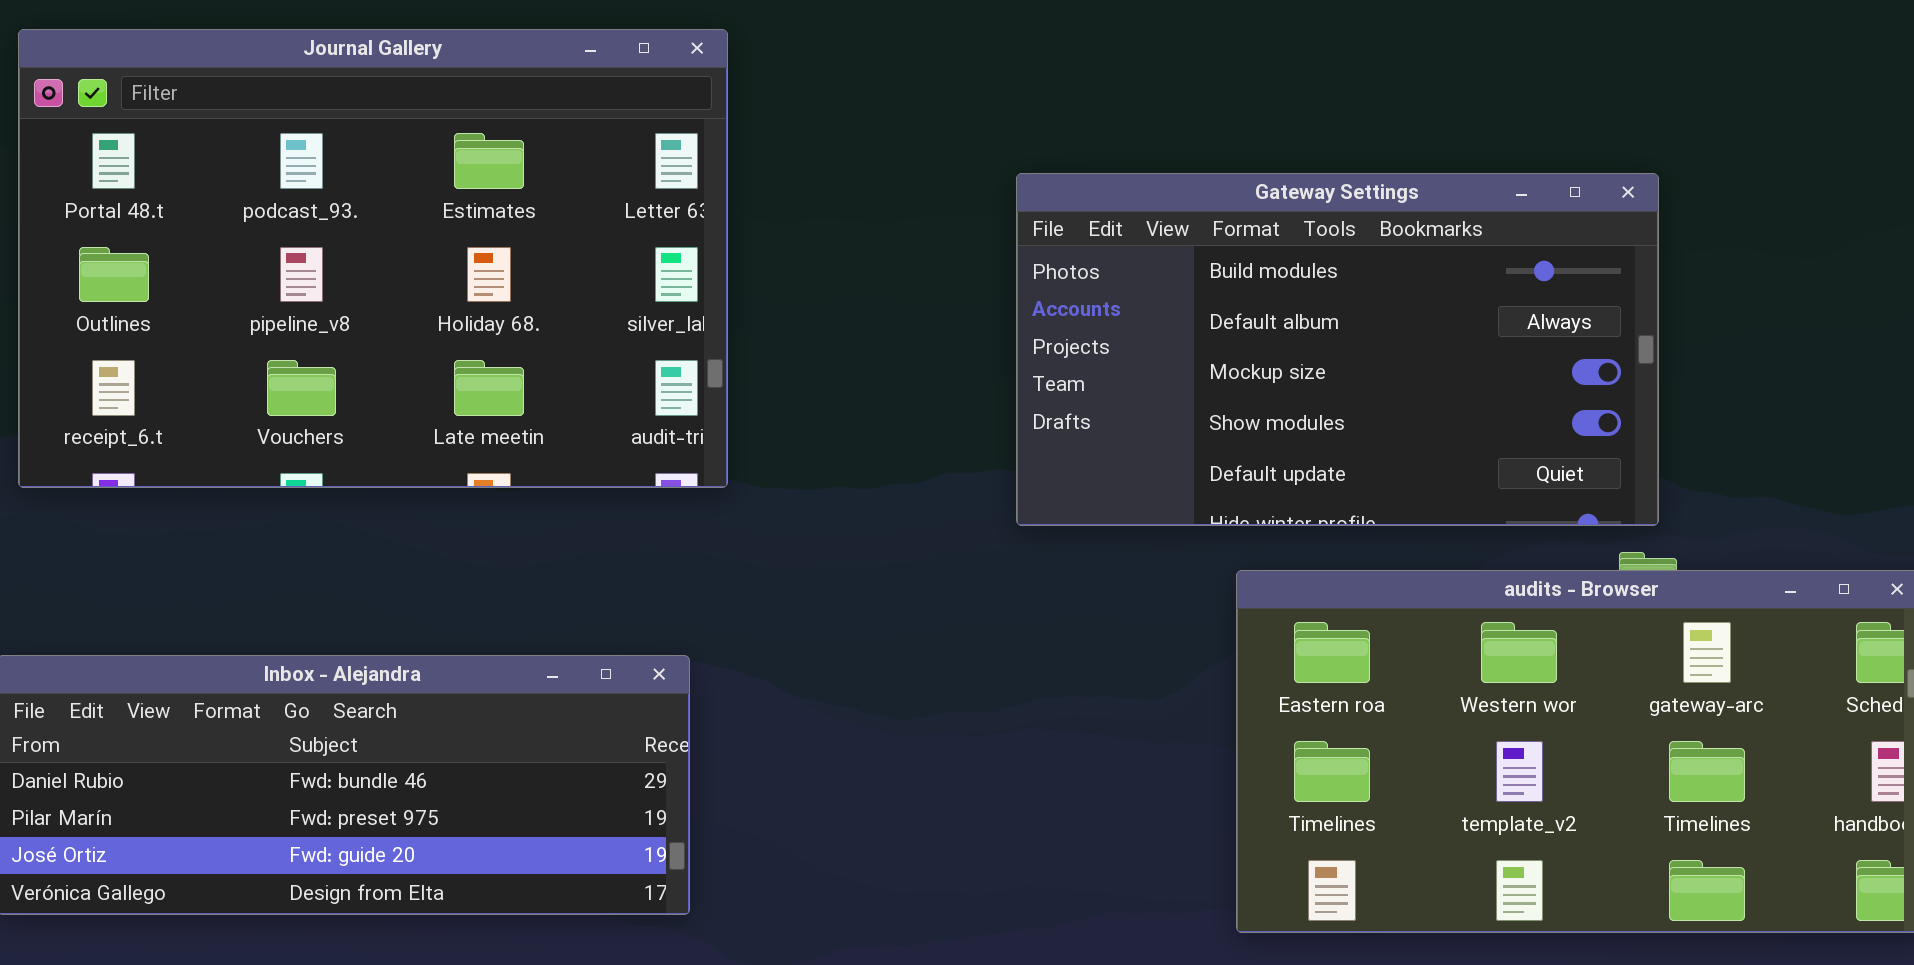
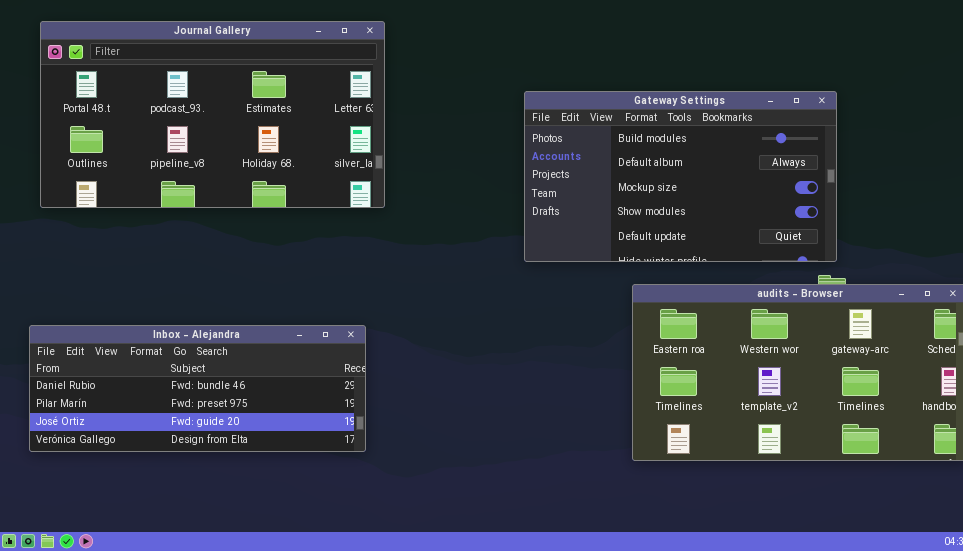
Journal Gallery: [18,29,728,488] -> [40,21,385,208], resized

